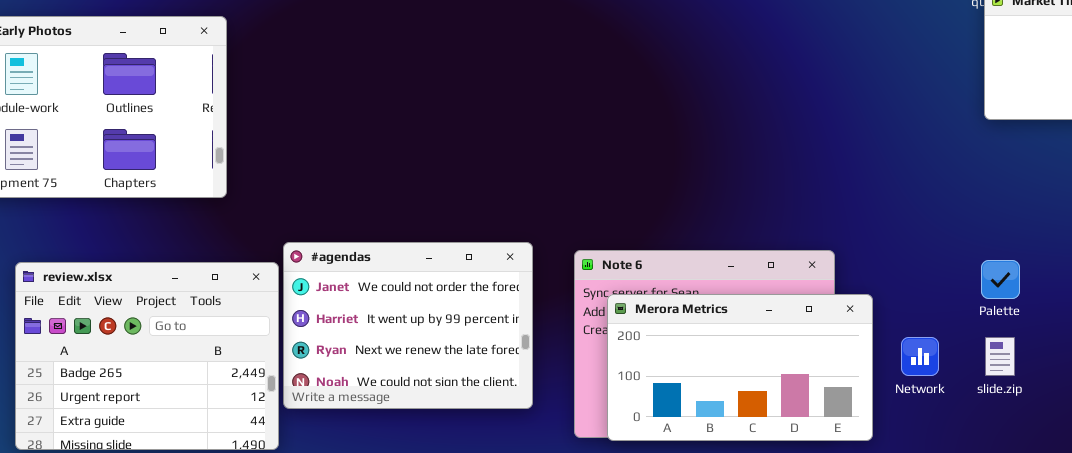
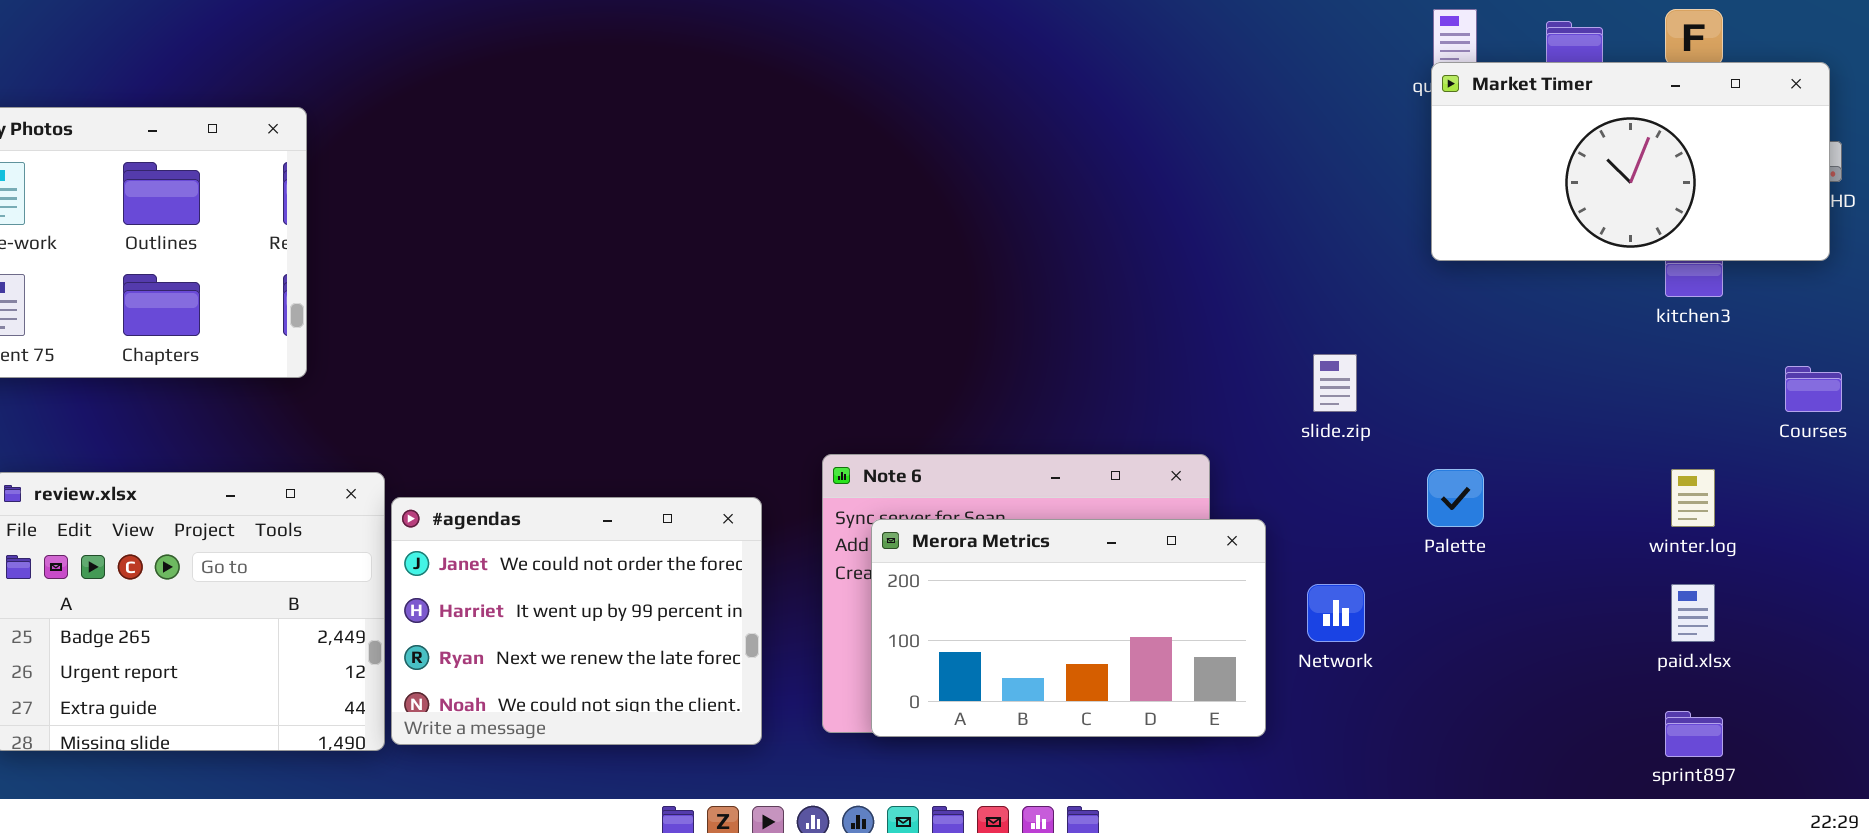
#agendas: [283,242,533,409] -> [391,497,762,745], moved
slide.zip: [985,337,1015,376] -> [1313,354,1357,412], moved

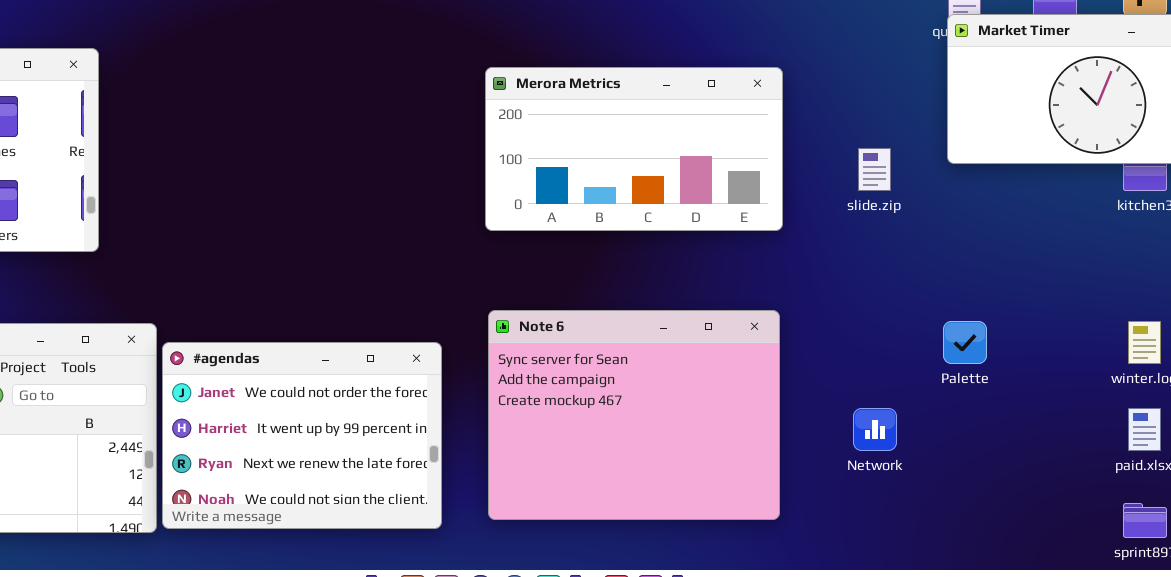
slide.zip: [1313,354,1357,412] -> [858,148,891,191], moved
Merora Metrics: [871,519,1266,737] -> [485,67,783,231], moved

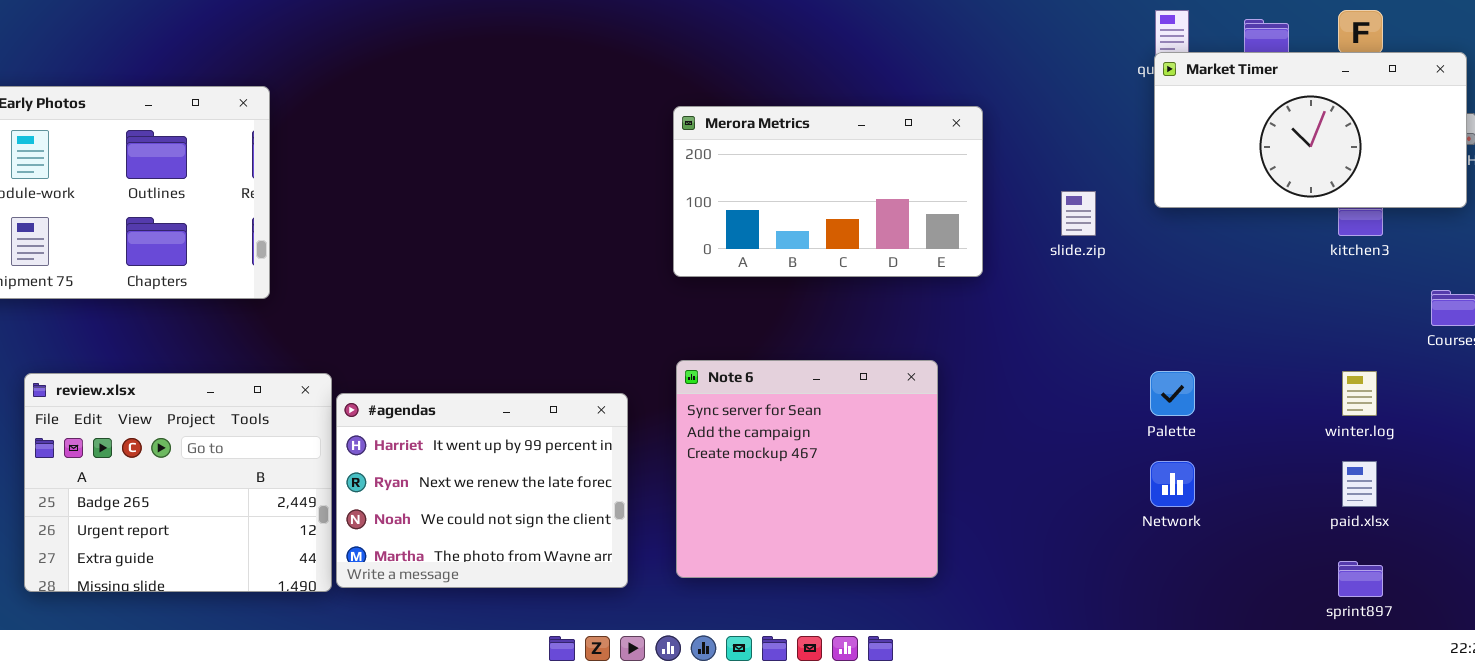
Note 6: [488,310,780,520] -> [676,360,938,578], resized
#agendas: [162,342,442,529] -> [336,393,628,588], scrolled down 1 row
Network: [853,408,897,451] -> [1150,461,1195,507], moved

